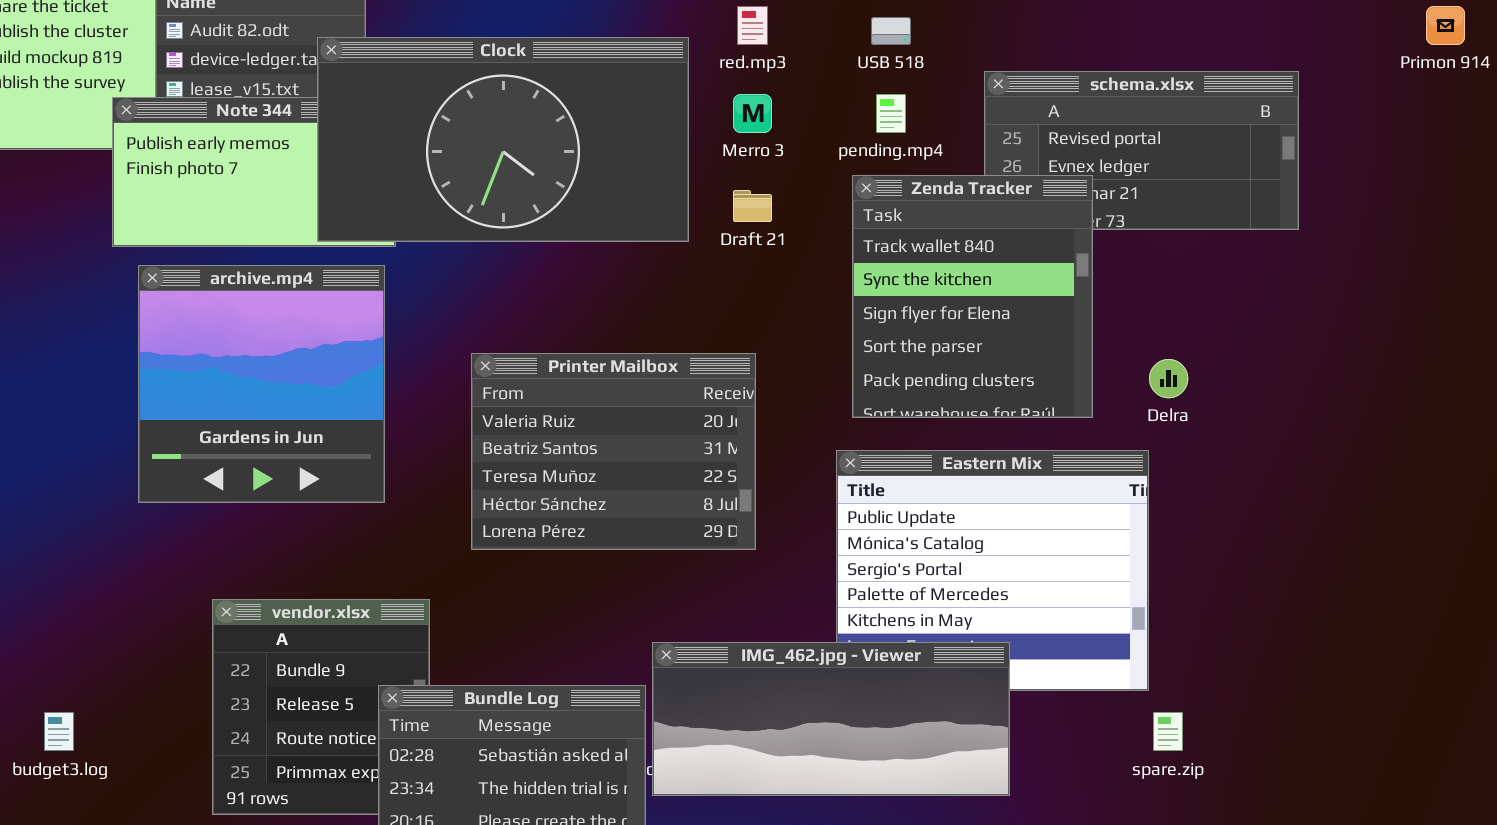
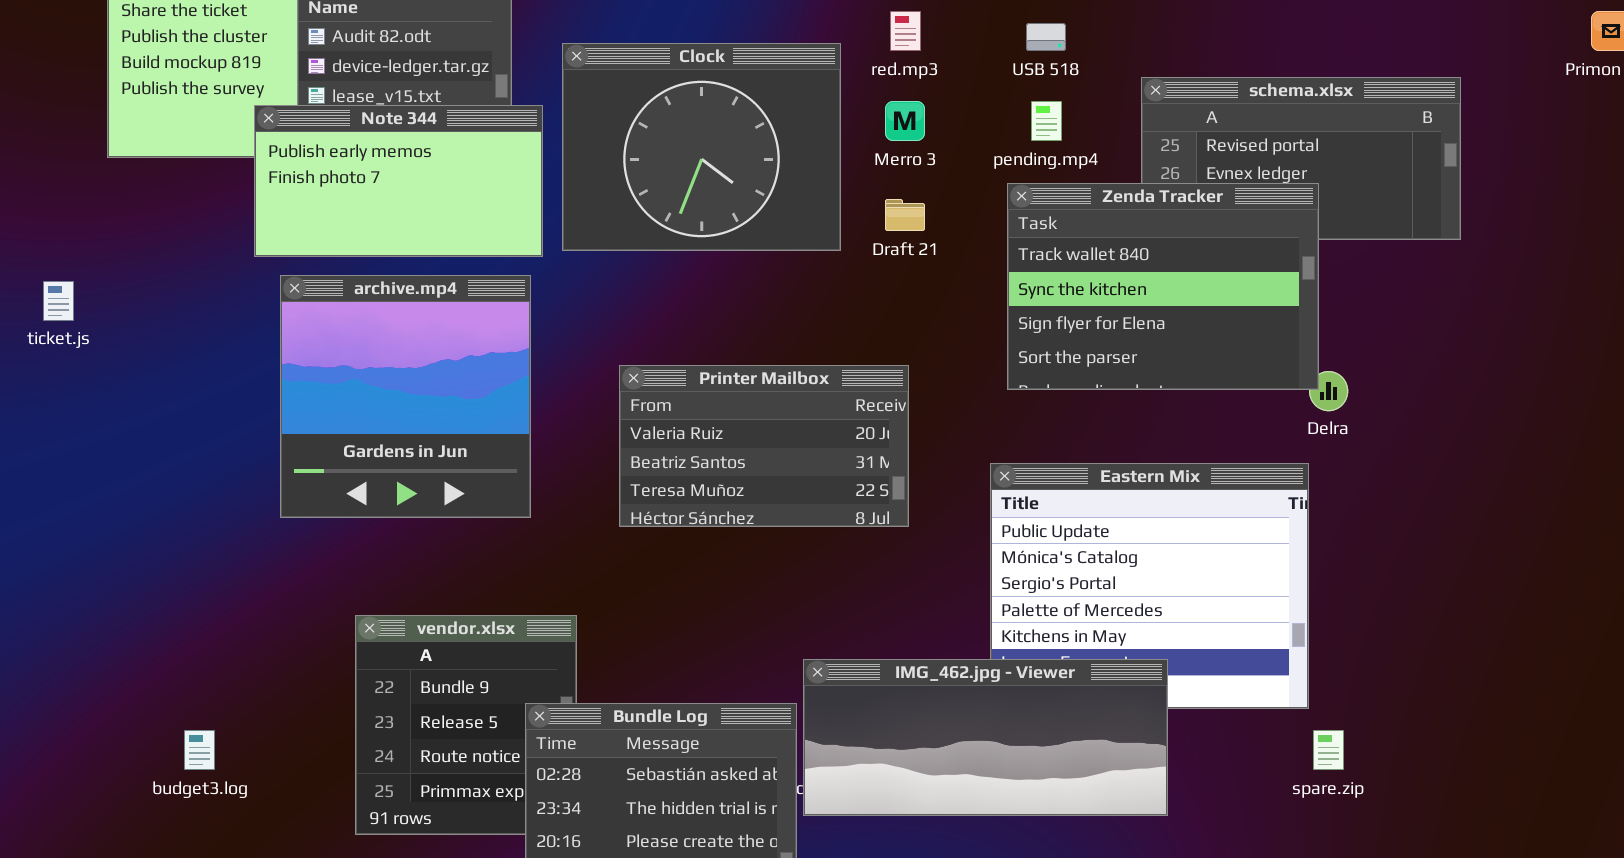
Clock: [317,37,689,242] -> [562,43,841,251], resized
Zenda Tracker: [852,175,1093,418] -> [1007,183,1319,390], resized
Printer Mailbox: [471,353,756,550] -> [619,365,909,527], resized

